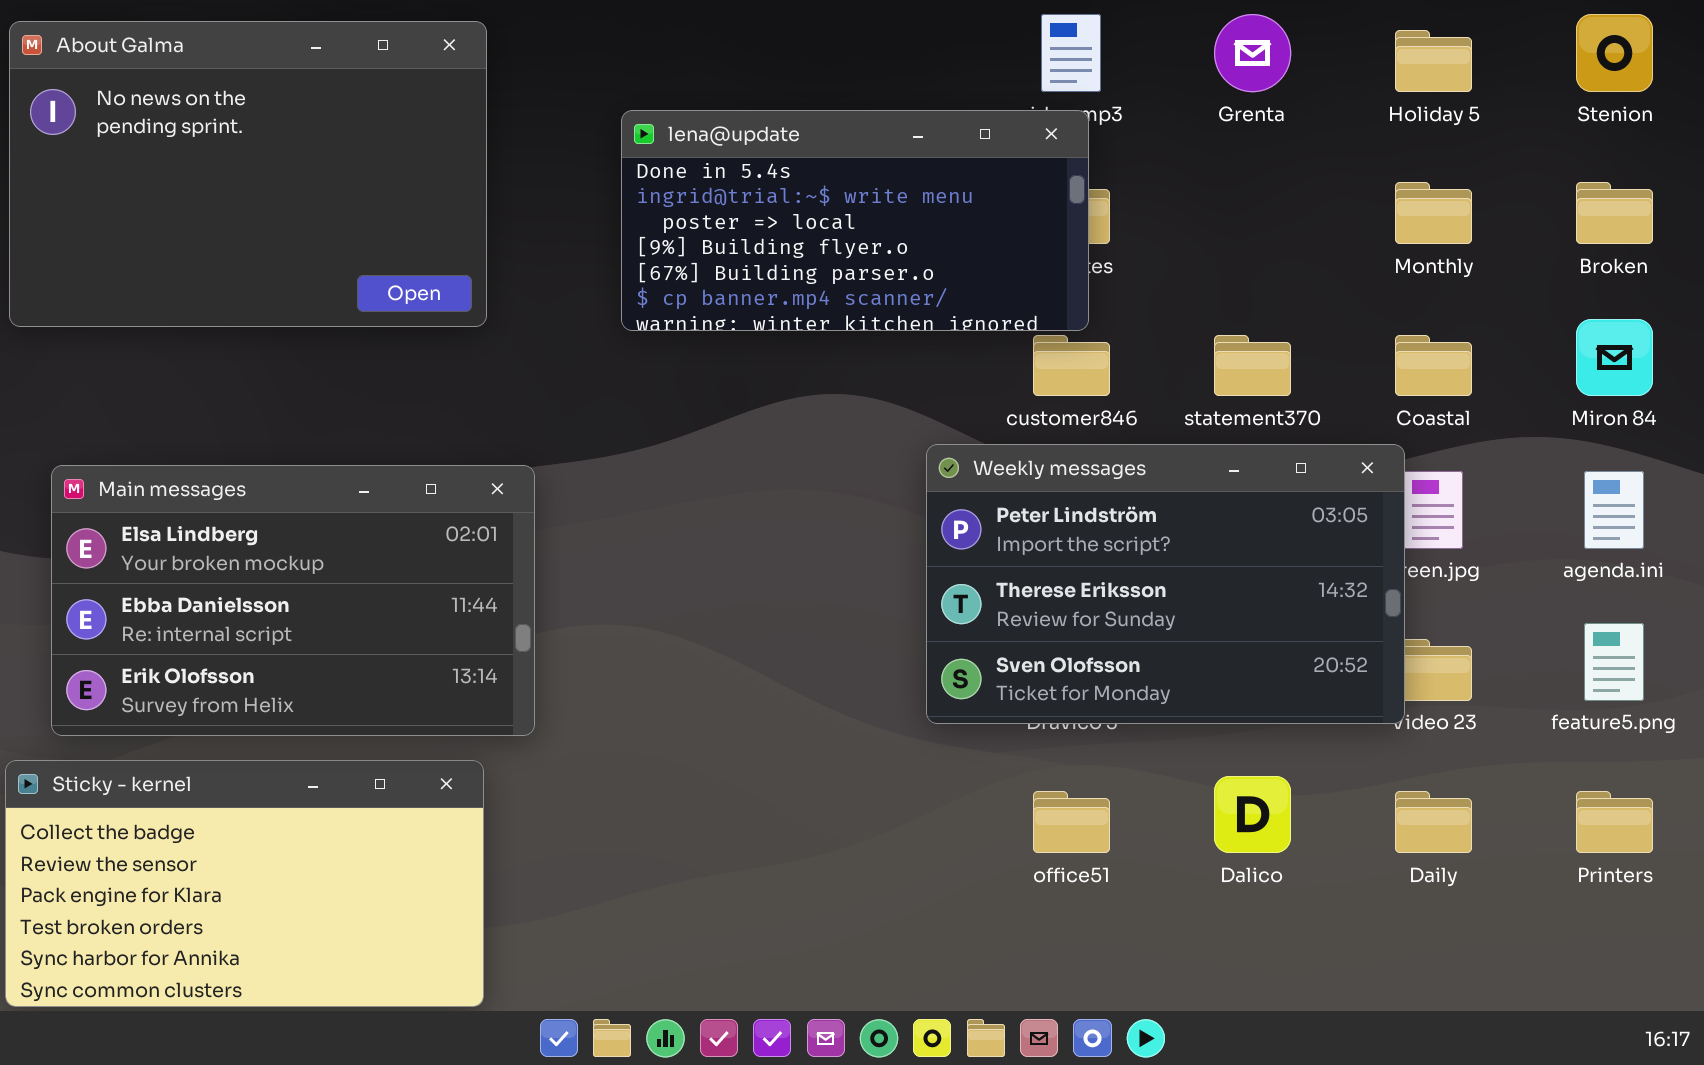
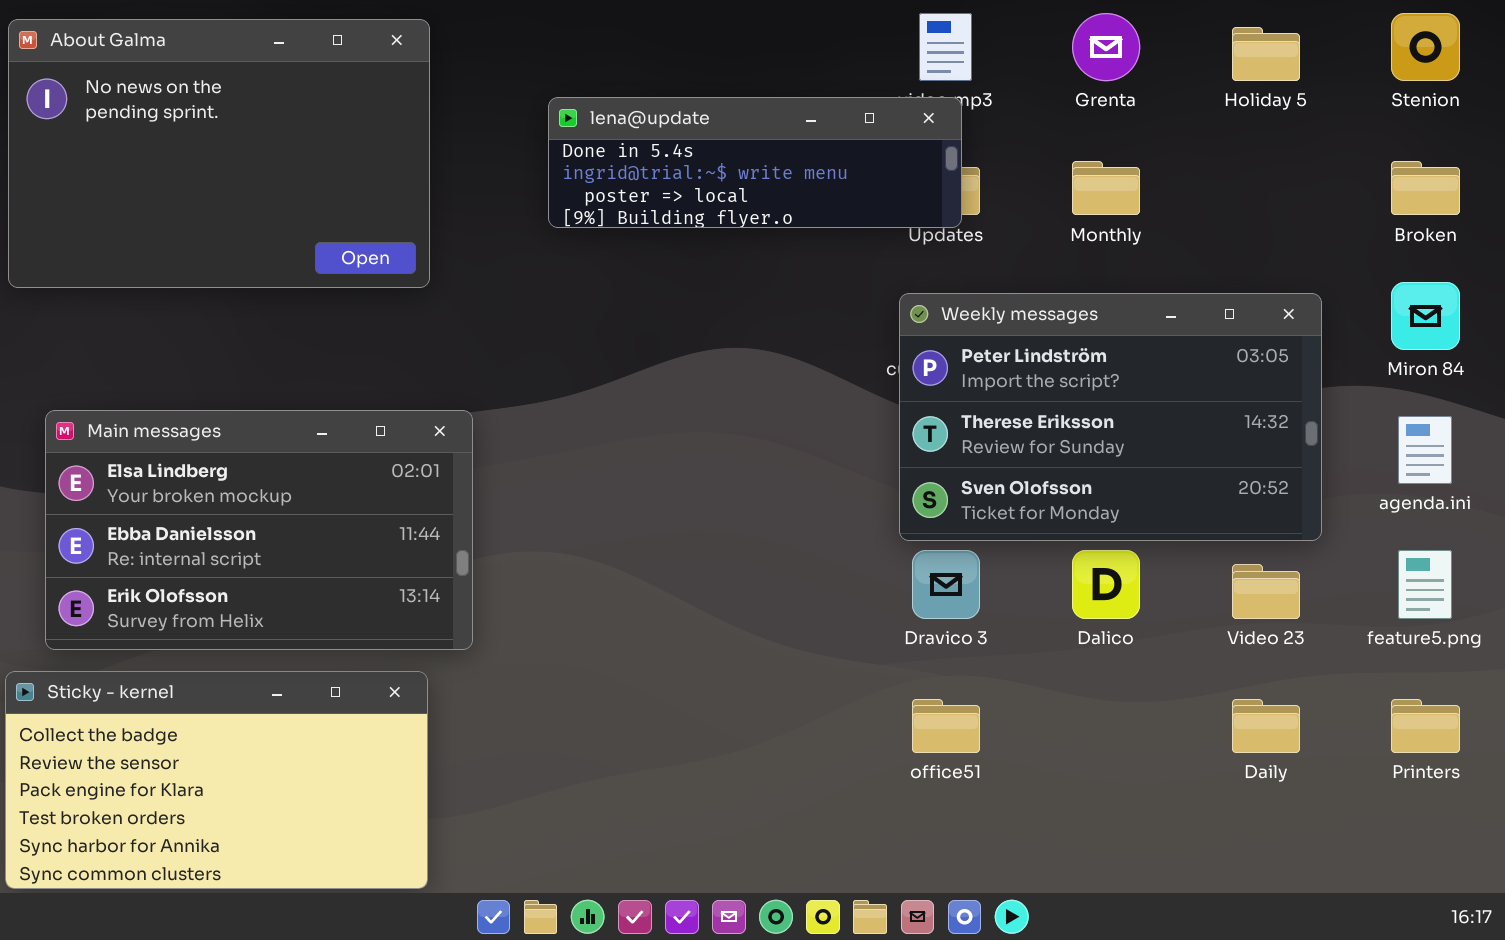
lena@update: [621,110,1089,331] -> [548,97,962,228], resized
Monthly: [1395,182,1472,244] -> [1072,161,1140,215], moved
Weekly messages: [926,444,1405,724] -> [899,293,1322,541], moved
Dalico: [1214,776,1291,853] -> [1072,550,1140,619], moved

